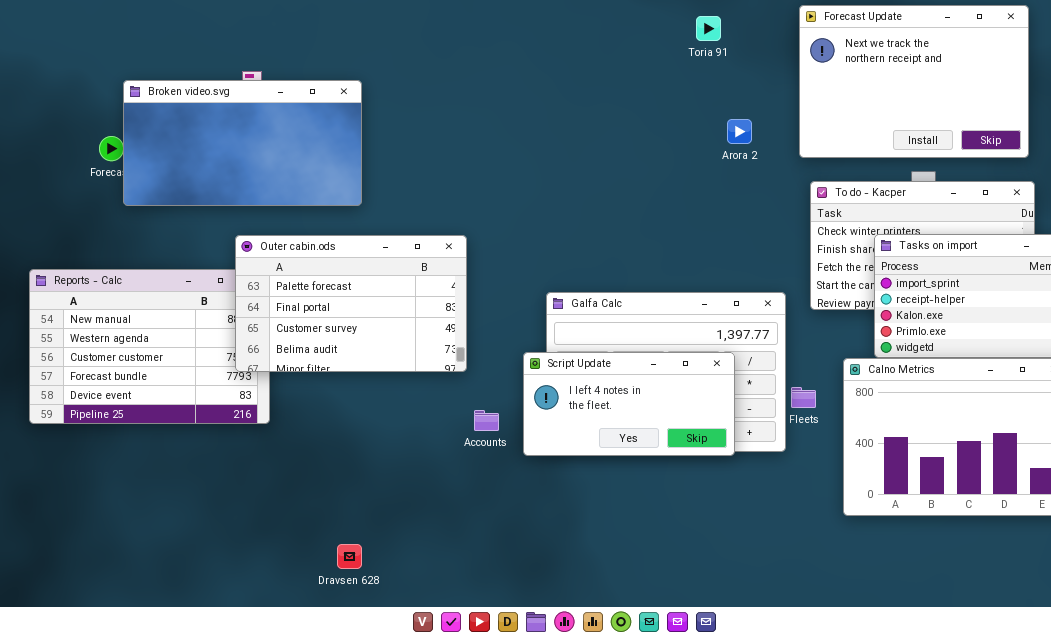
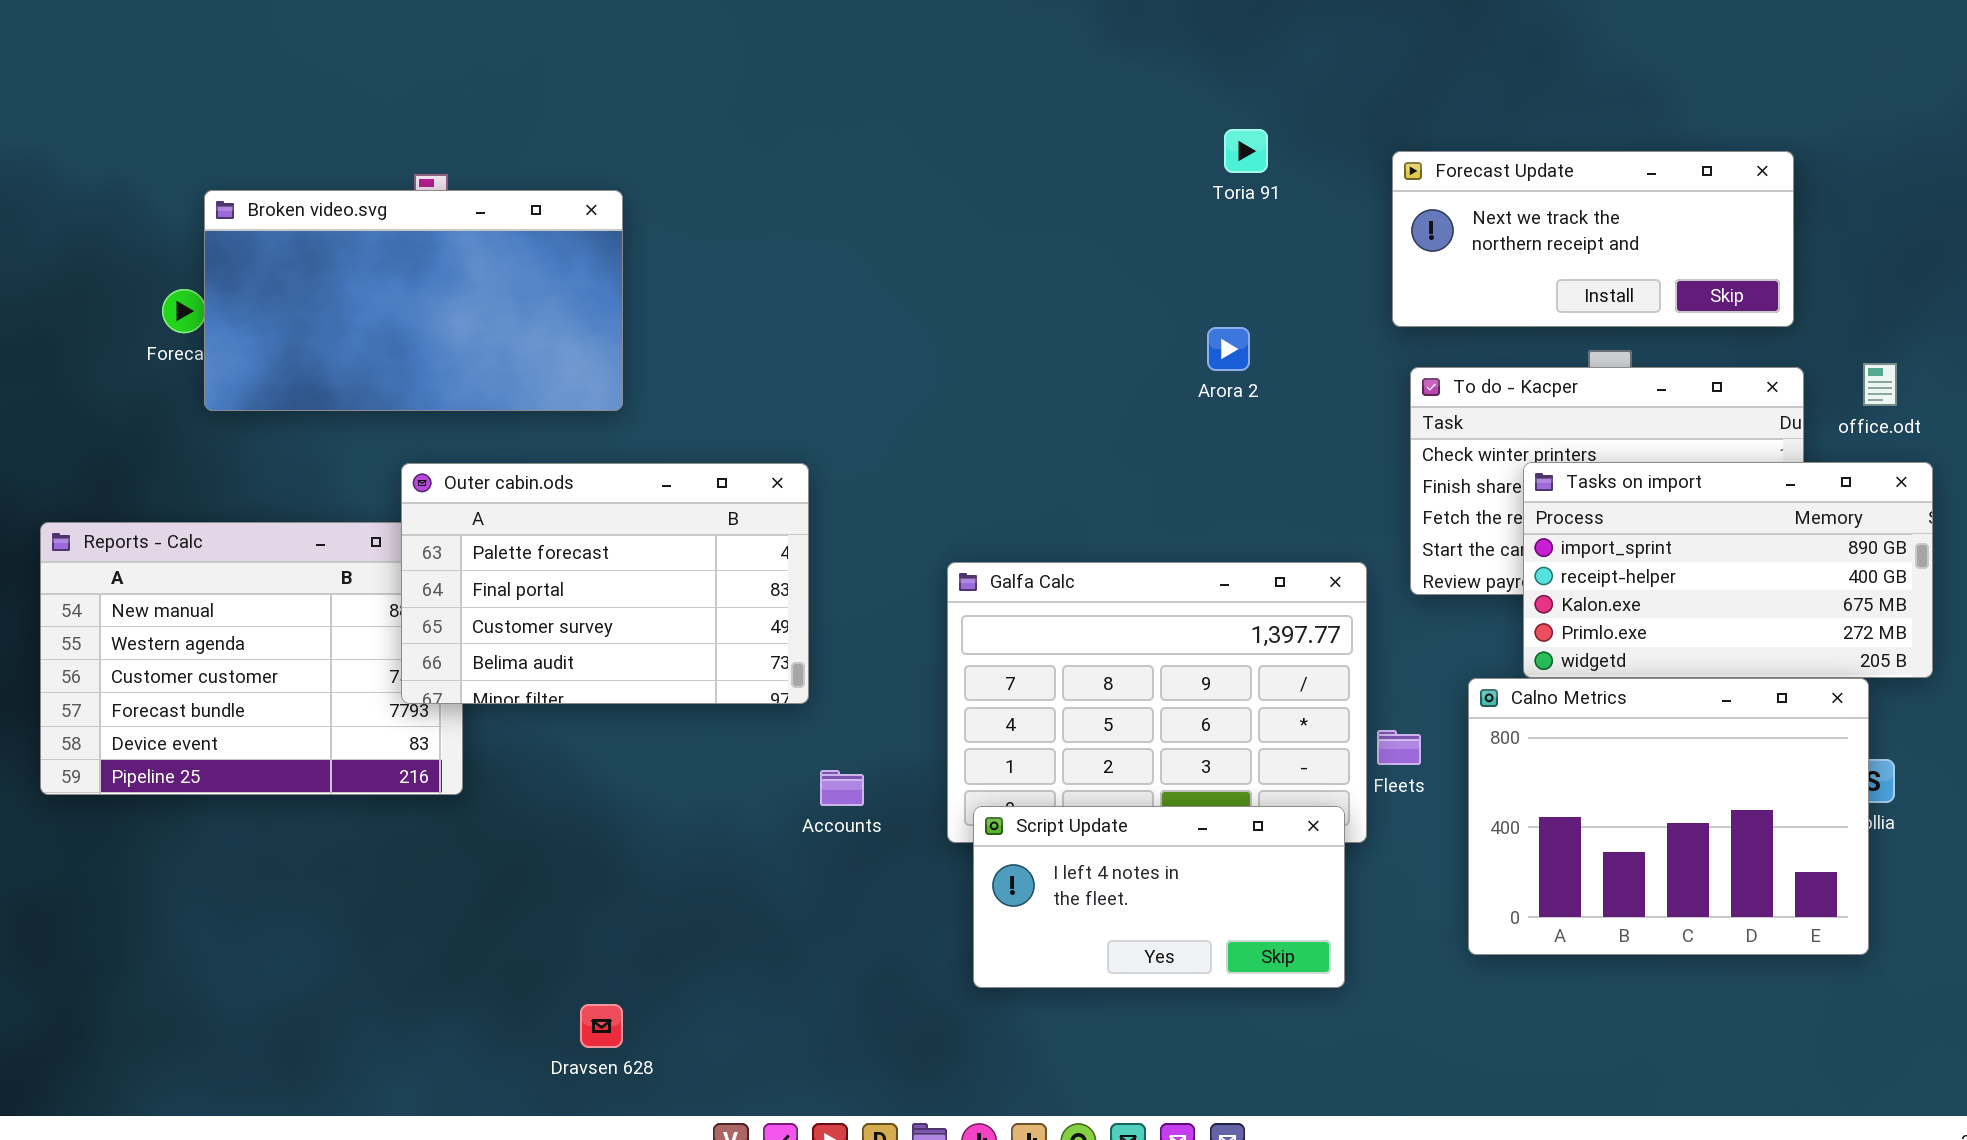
Forecast Update: [799,5,1029,158] -> [1392,151,1794,327], resized
Toria 91: [696,16,721,41] -> [1224,129,1268,173], moved
Arora 2: [727,119,752,144] -> [1207,327,1250,371], moved
Script Update: [523,352,735,456] -> [973,806,1345,988], moved

